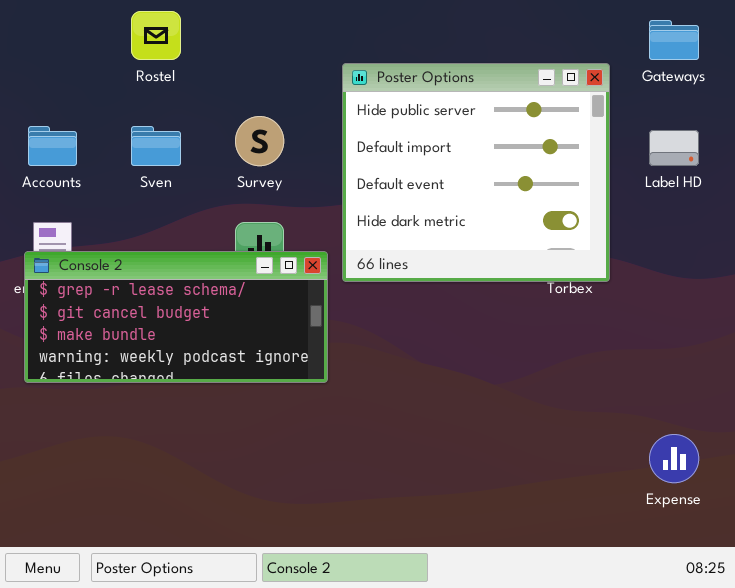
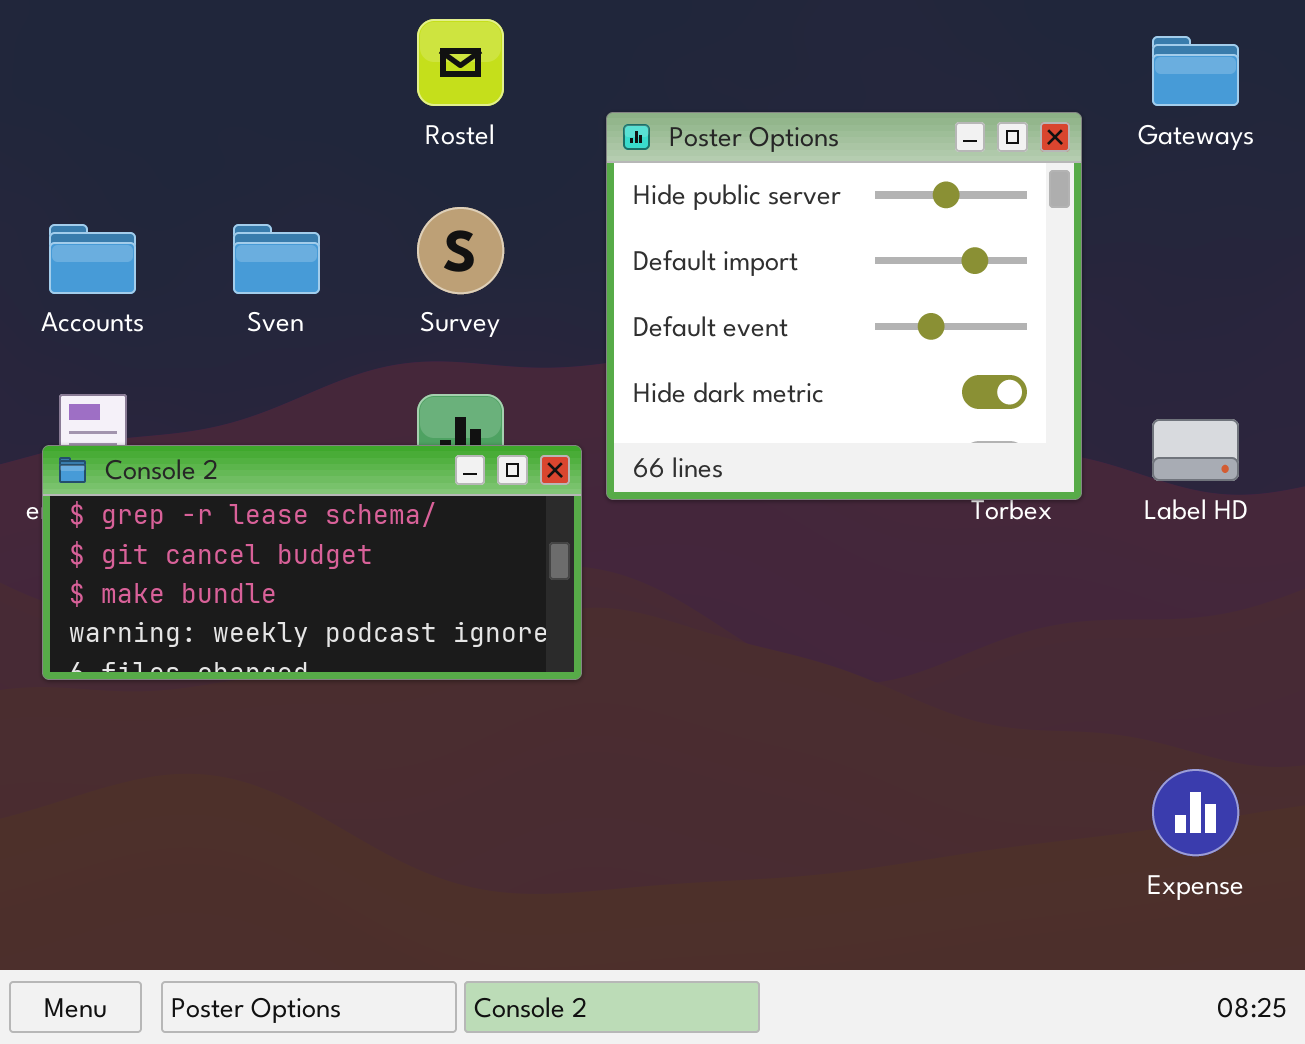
Rostel: [131,11,181,60] -> [417,19,504,106], moved
Label HD: [649,130,699,166] -> [1152,419,1239,481], moved

